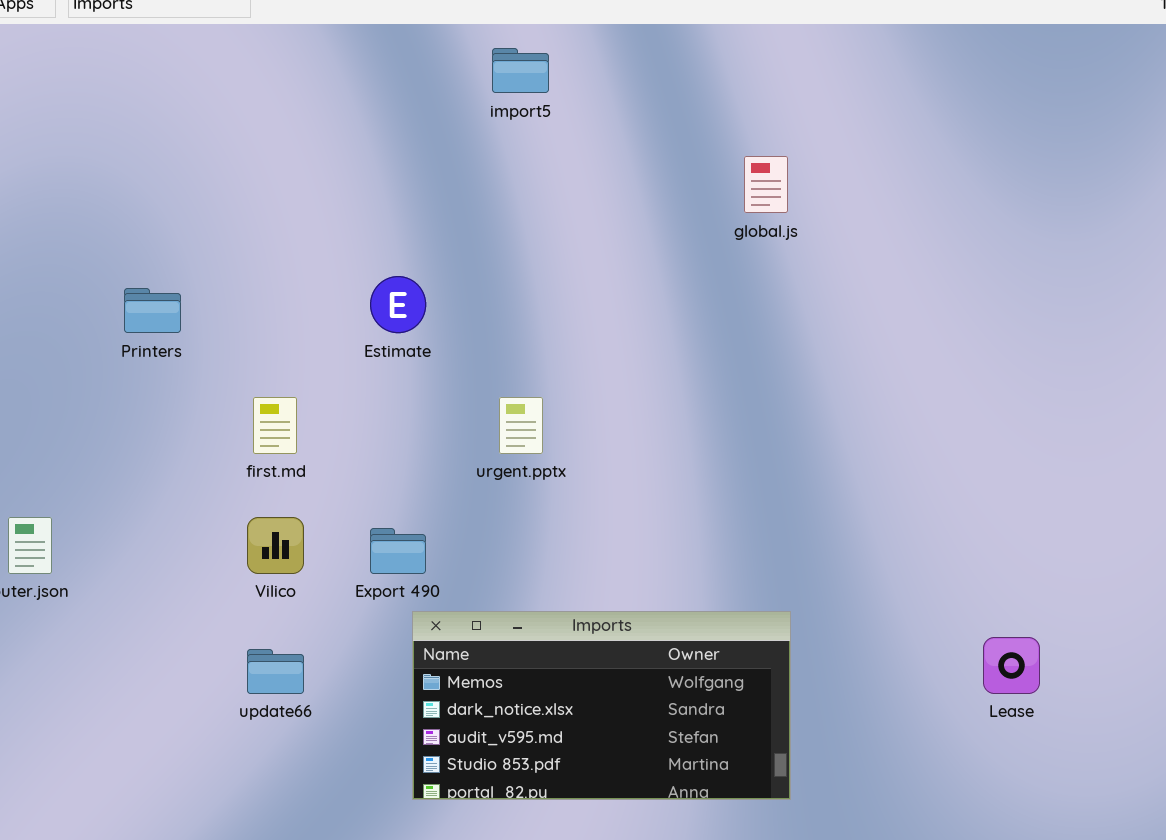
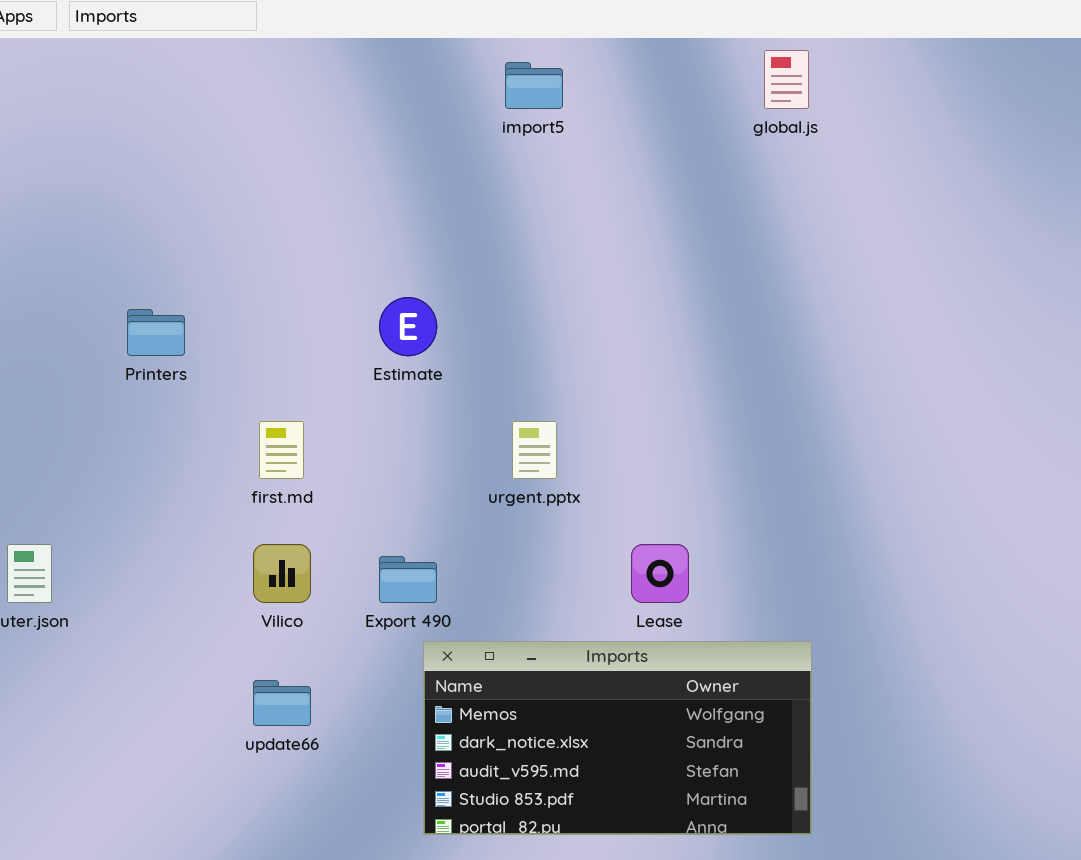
global.js: [744,156,788,213] -> [764,50,809,109], moved
Lease: [983,637,1040,694] -> [631,544,689,603], moved

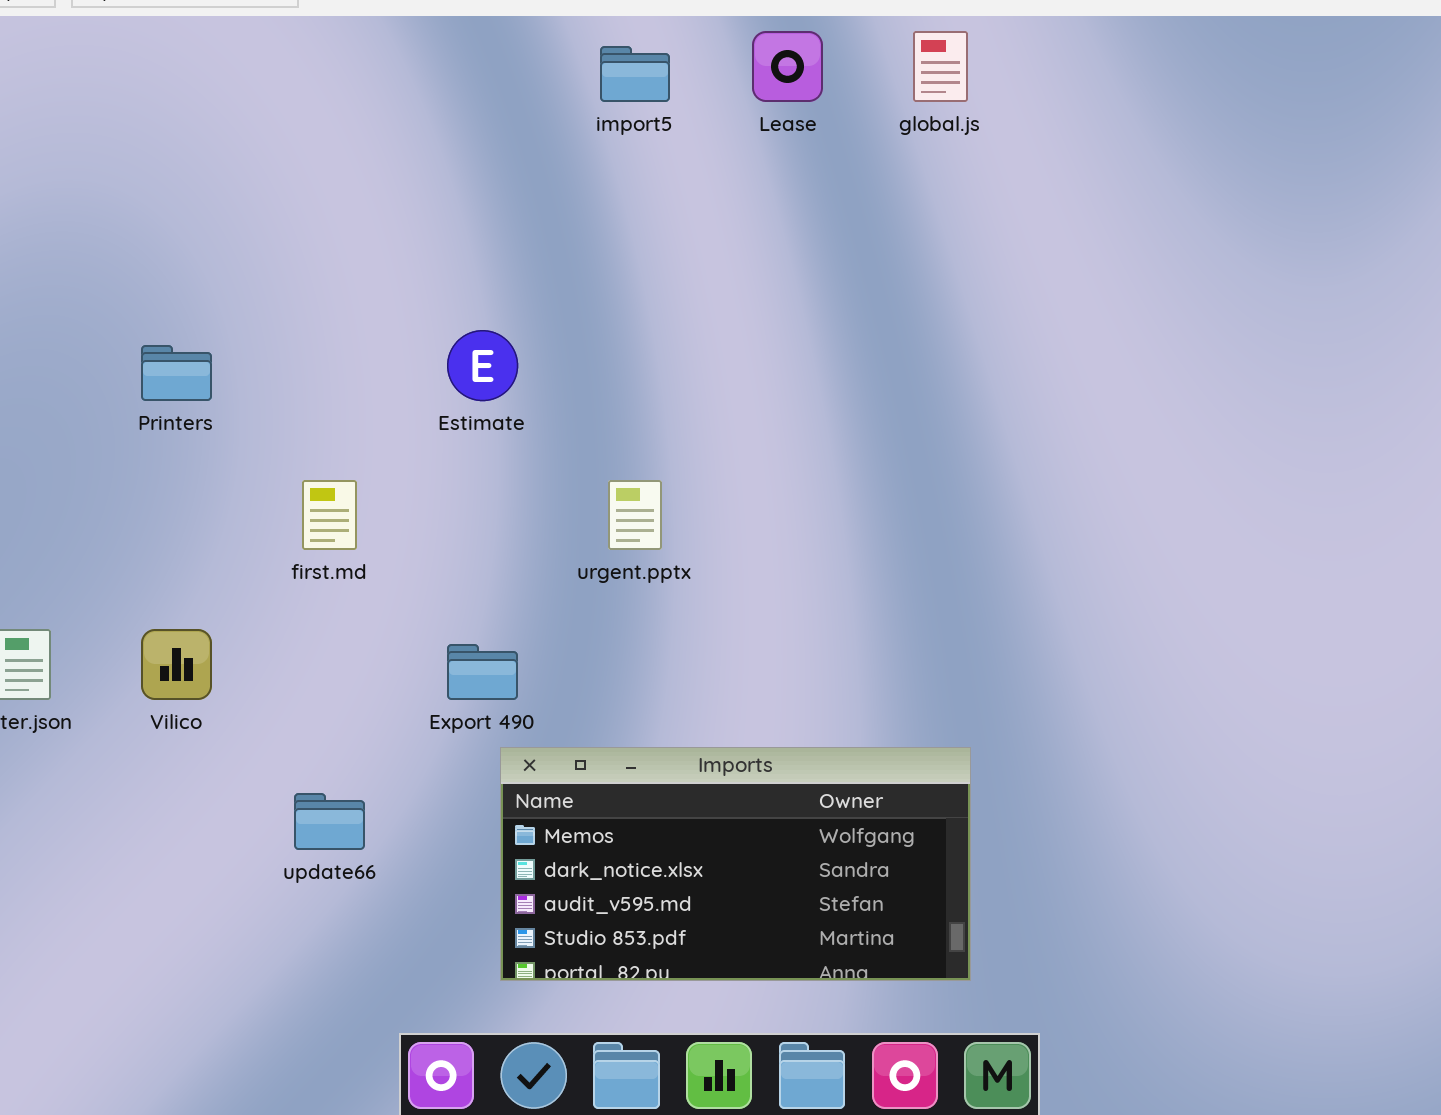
Vilico: [253,544,311,603] -> [141,629,212,700], moved
Lease: [631,544,689,603] -> [752,31,823,102], moved

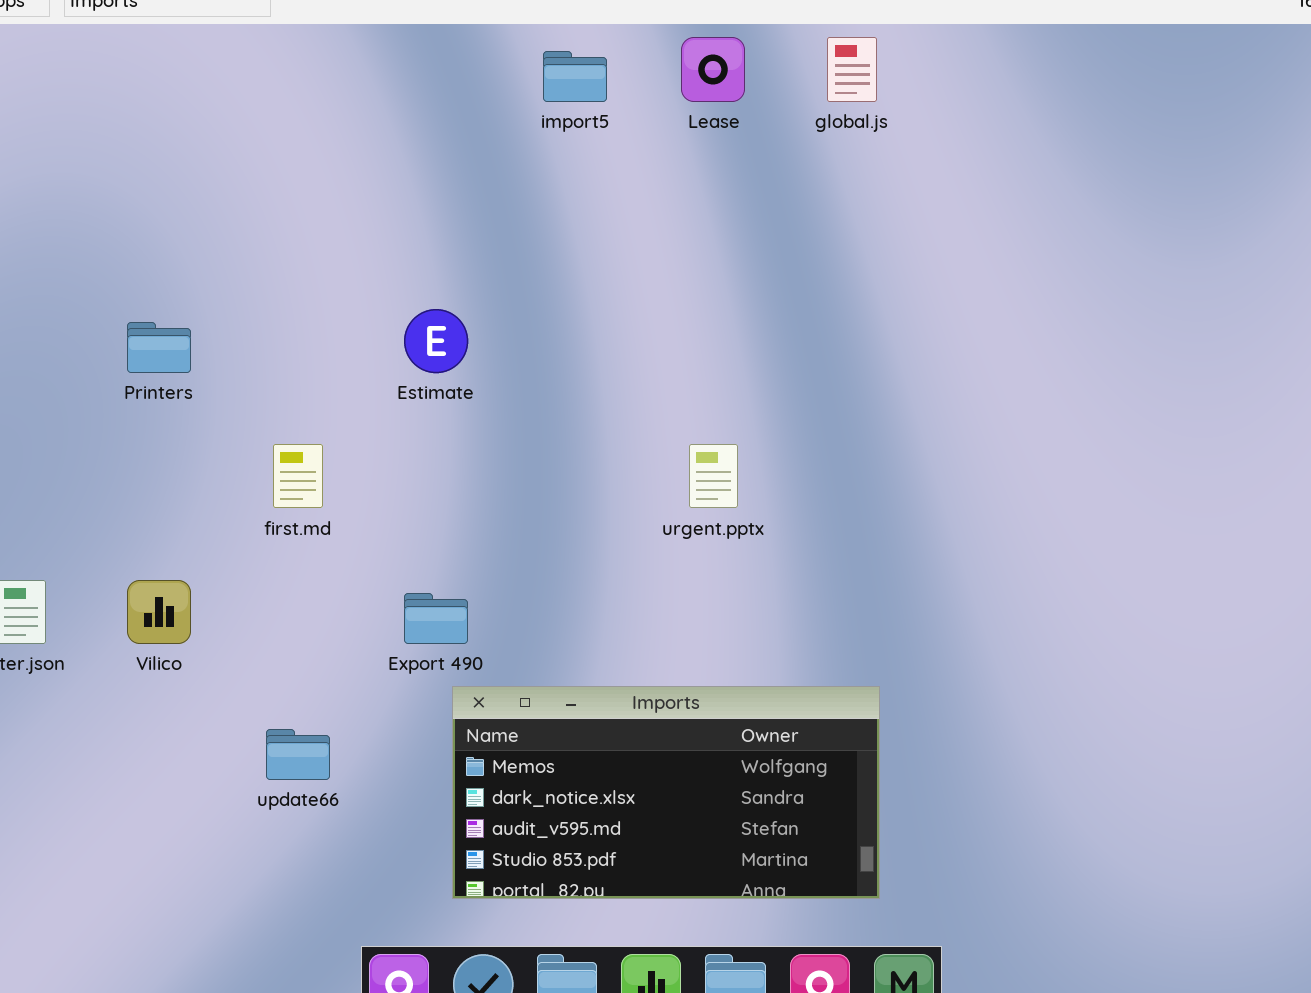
urgent.pptx: [608,480,662,550] -> [689,444,738,508], moved

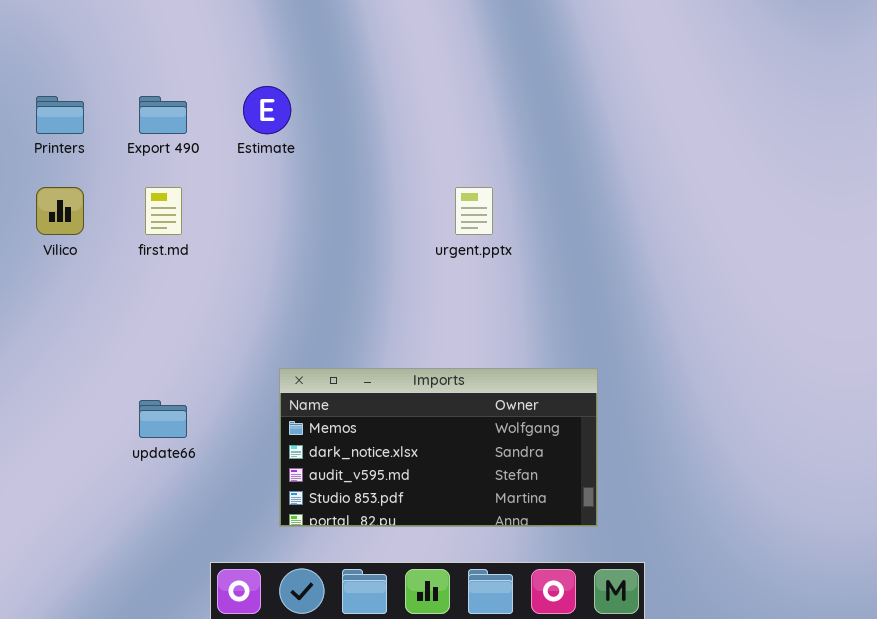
Vilico: [127,580,191,644] -> [36,187,84,235], moved
Export 490: [404,593,468,644] -> [139,96,187,134], moved

